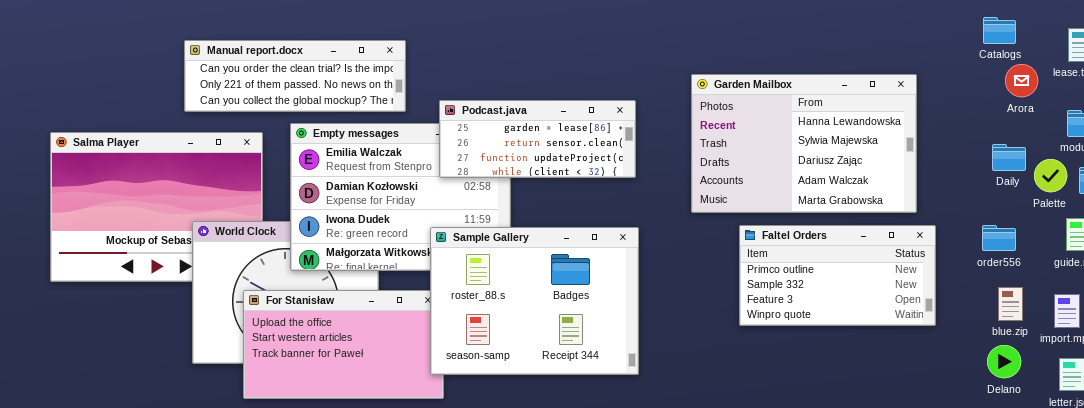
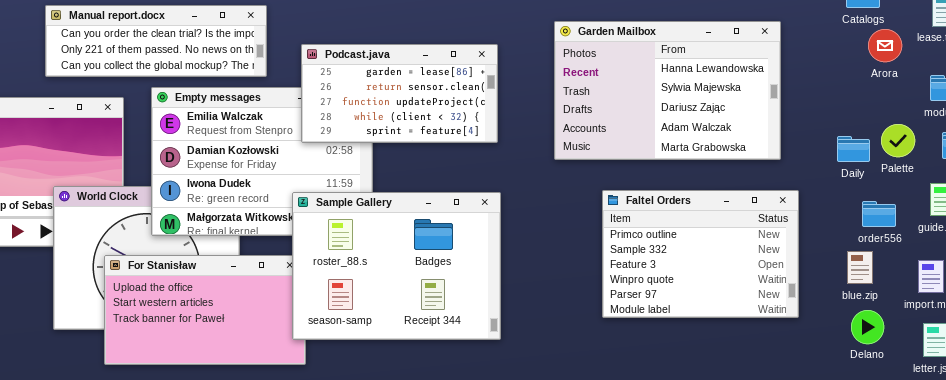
Garden Mailbox: [691,74,917,213] -> [554,21,781,160], moved
Podcast.java: [439,100,636,178] -> [301,44,498,143], resized
Daily: [992,144,1026,171] -> [837,136,870,162], moved
Palette: [1034,159,1067,192] -> [881,124,915,157], moved
Faltel Orders: [739,225,936,326] -> [602,190,799,318], resized
order556: [982,225,1016,251] -> [862,201,896,227], moved
blue.zip: [998,287,1023,321] -> [847,251,873,284], moved

